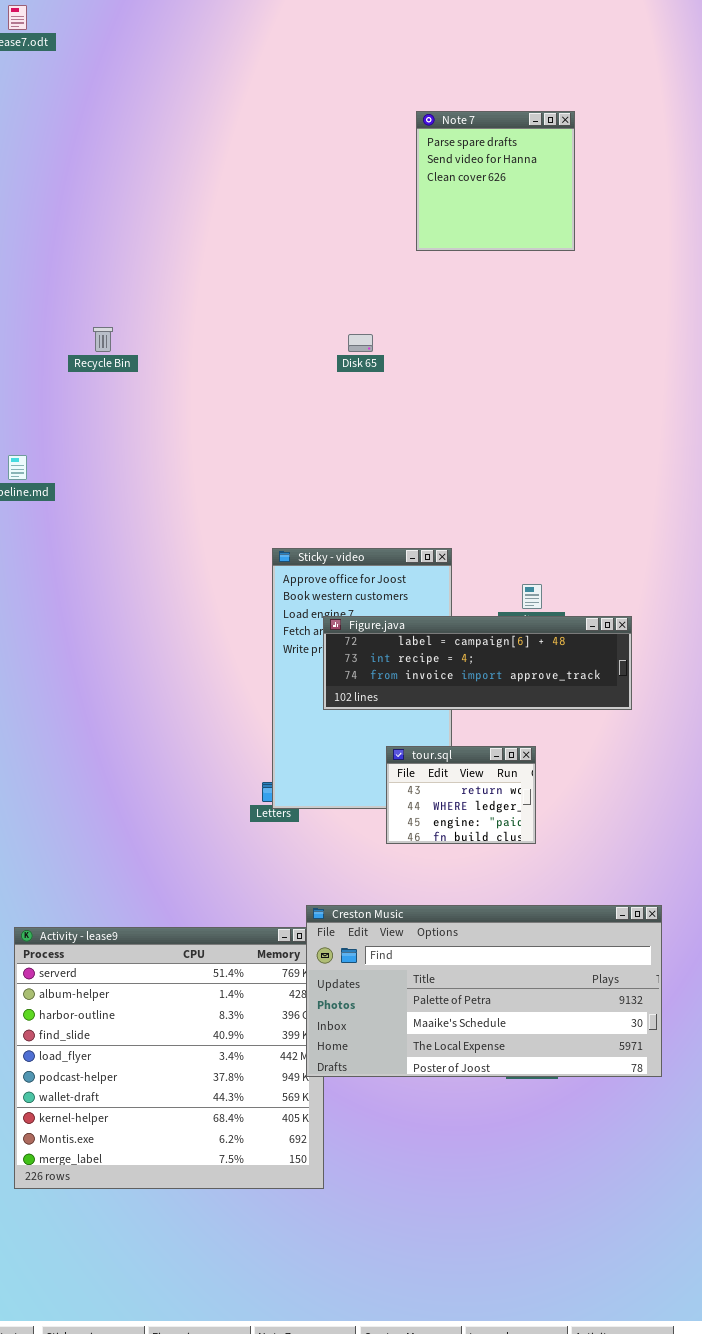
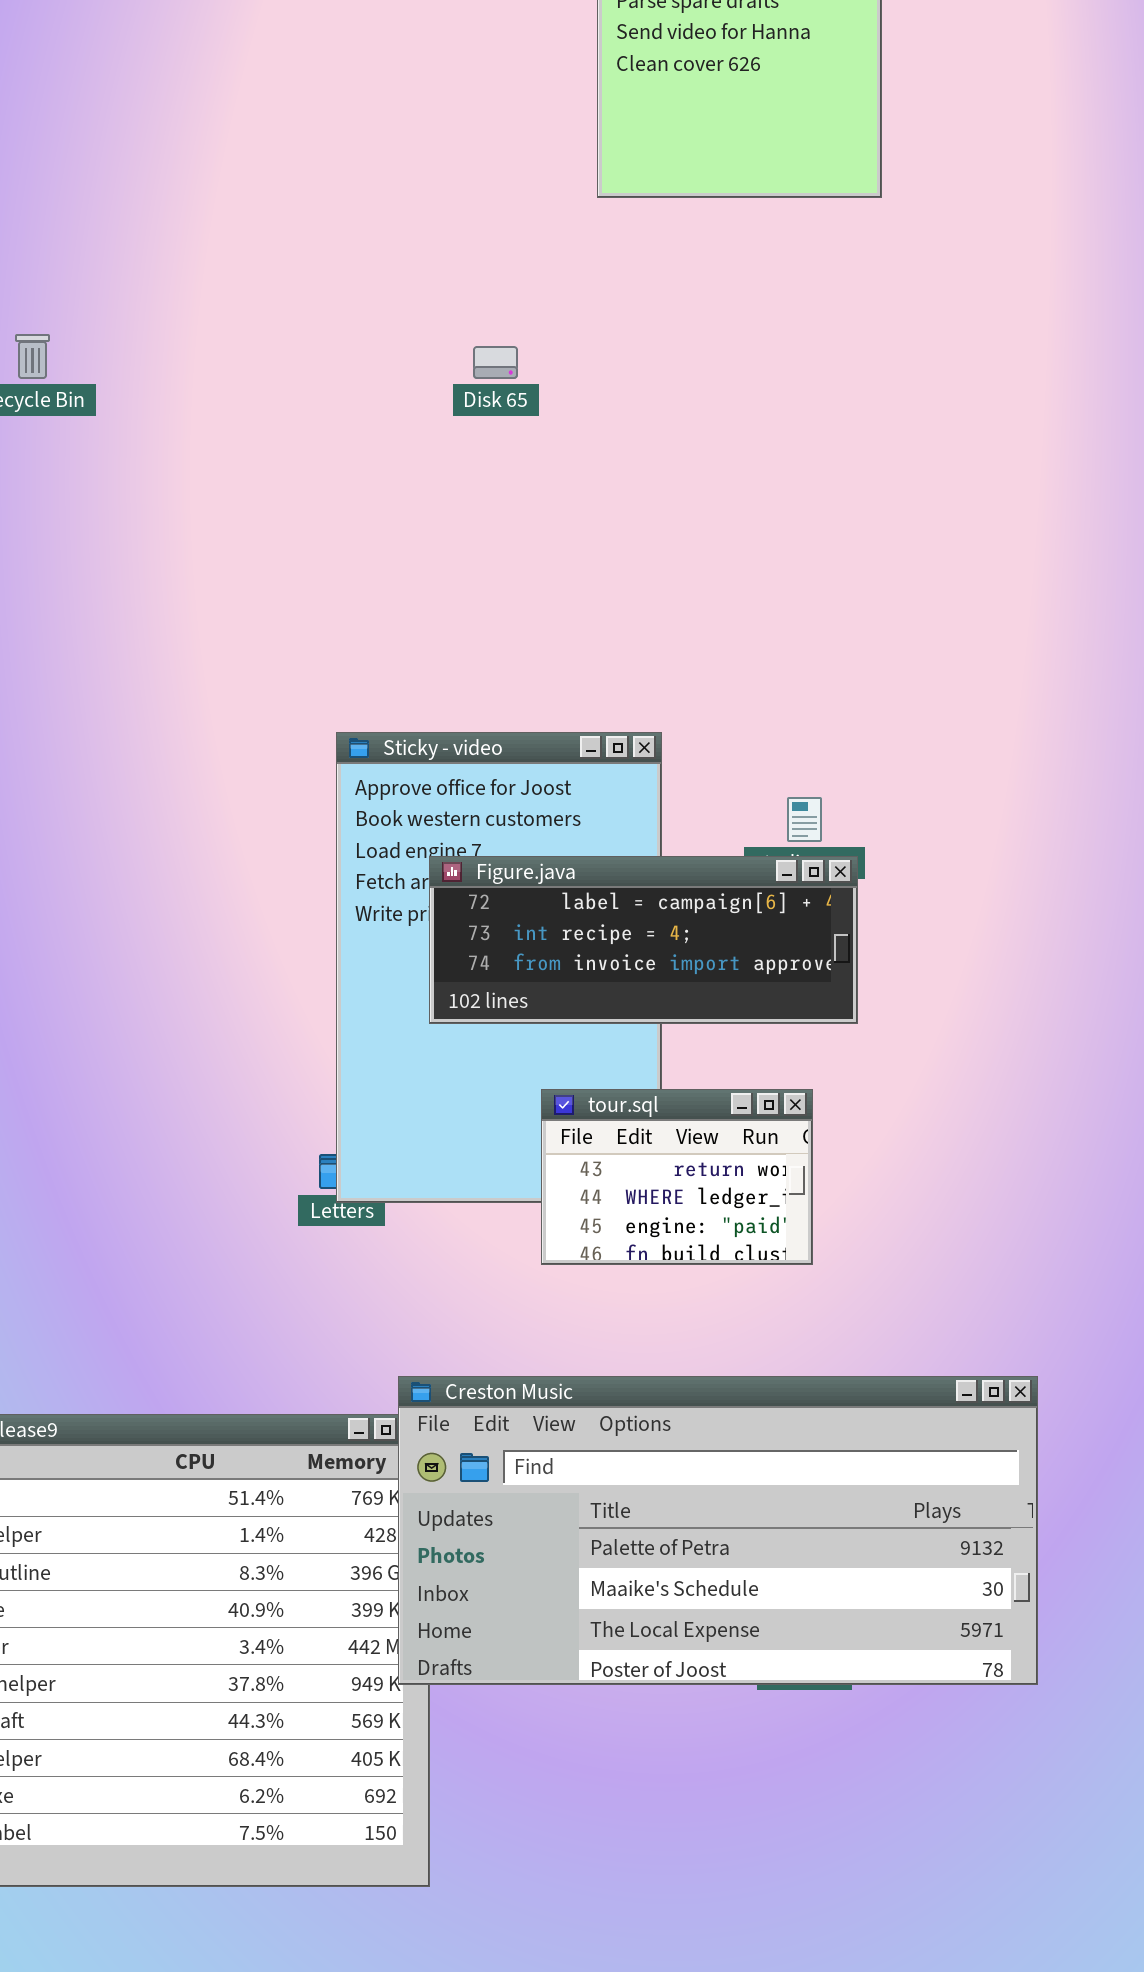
Figure.java: [323,616,632,710] -> [429,856,858,1024], resized

